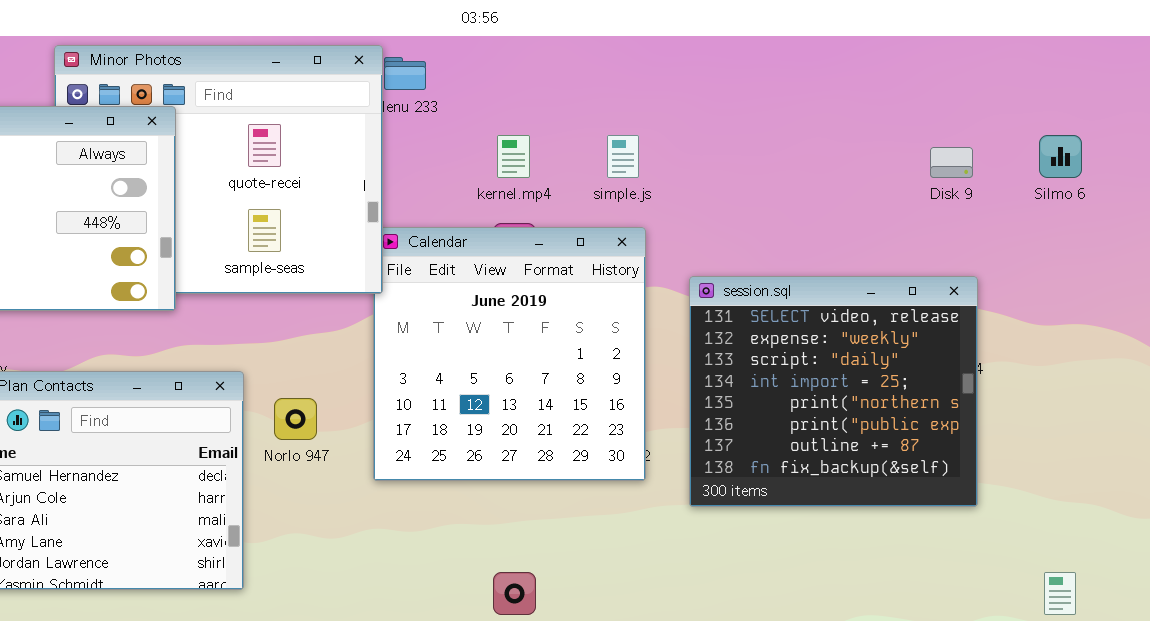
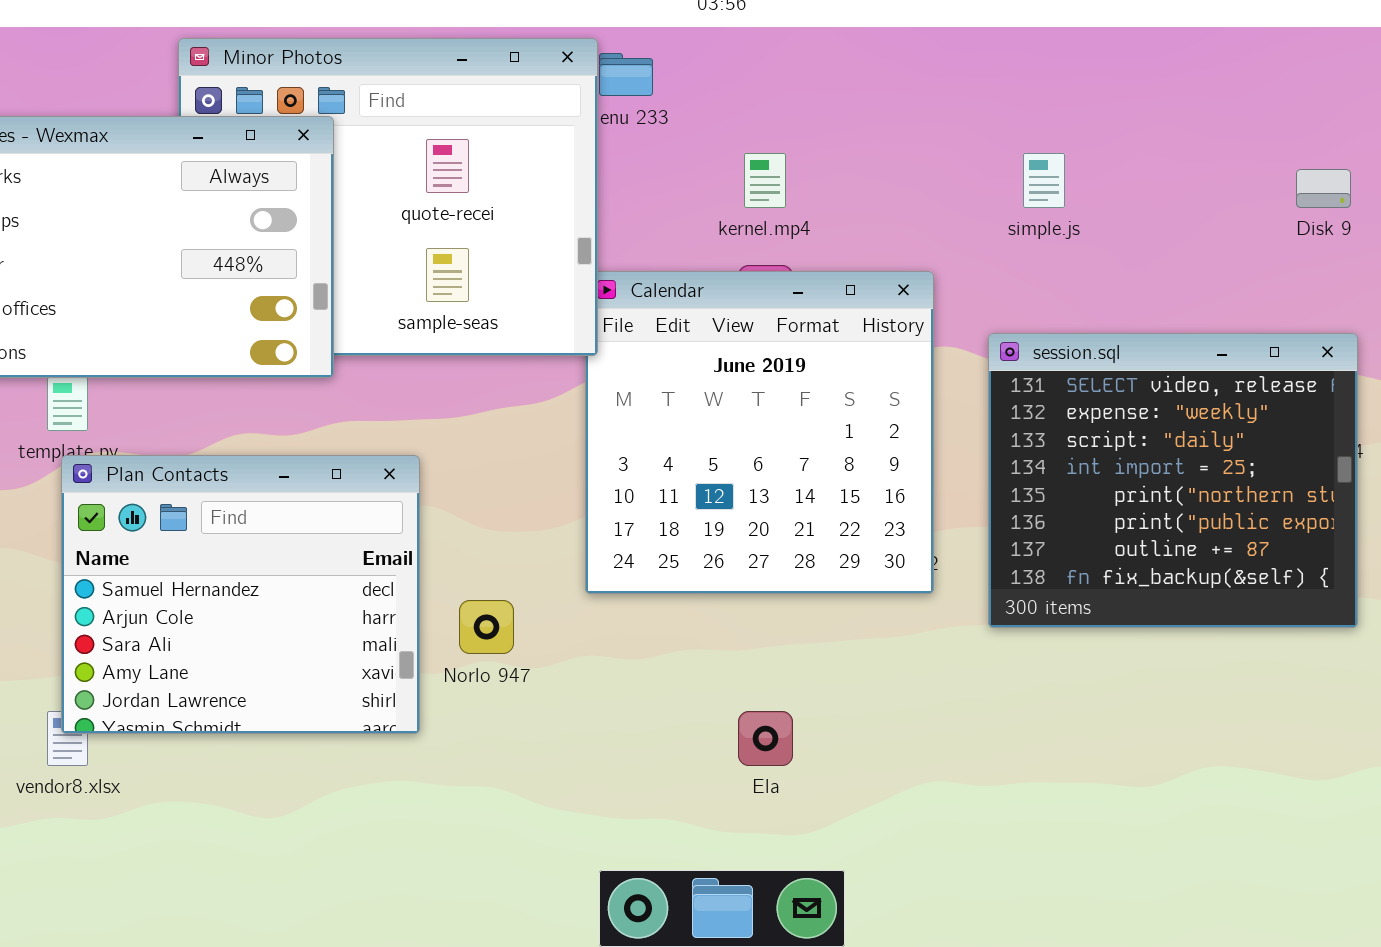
simple.js: [607,135,639,178] -> [1023,153,1065,208], moved
Norlo 947: [274,398,317,440] -> [459,600,514,654], moved

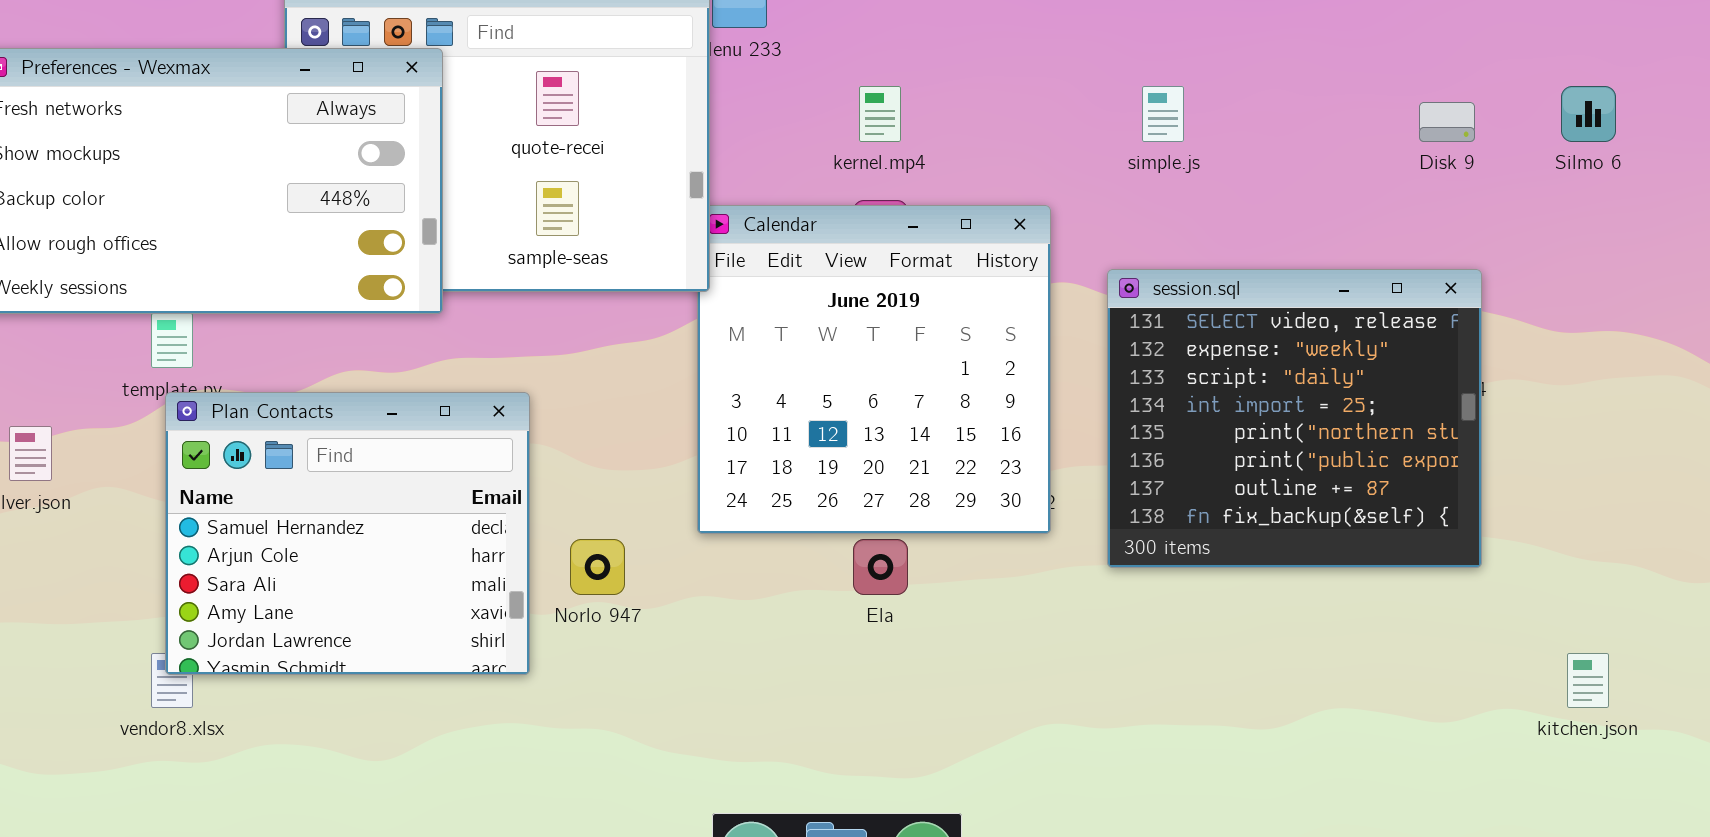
Ela: [738,711,793,766] -> [853,539,908,595], moved

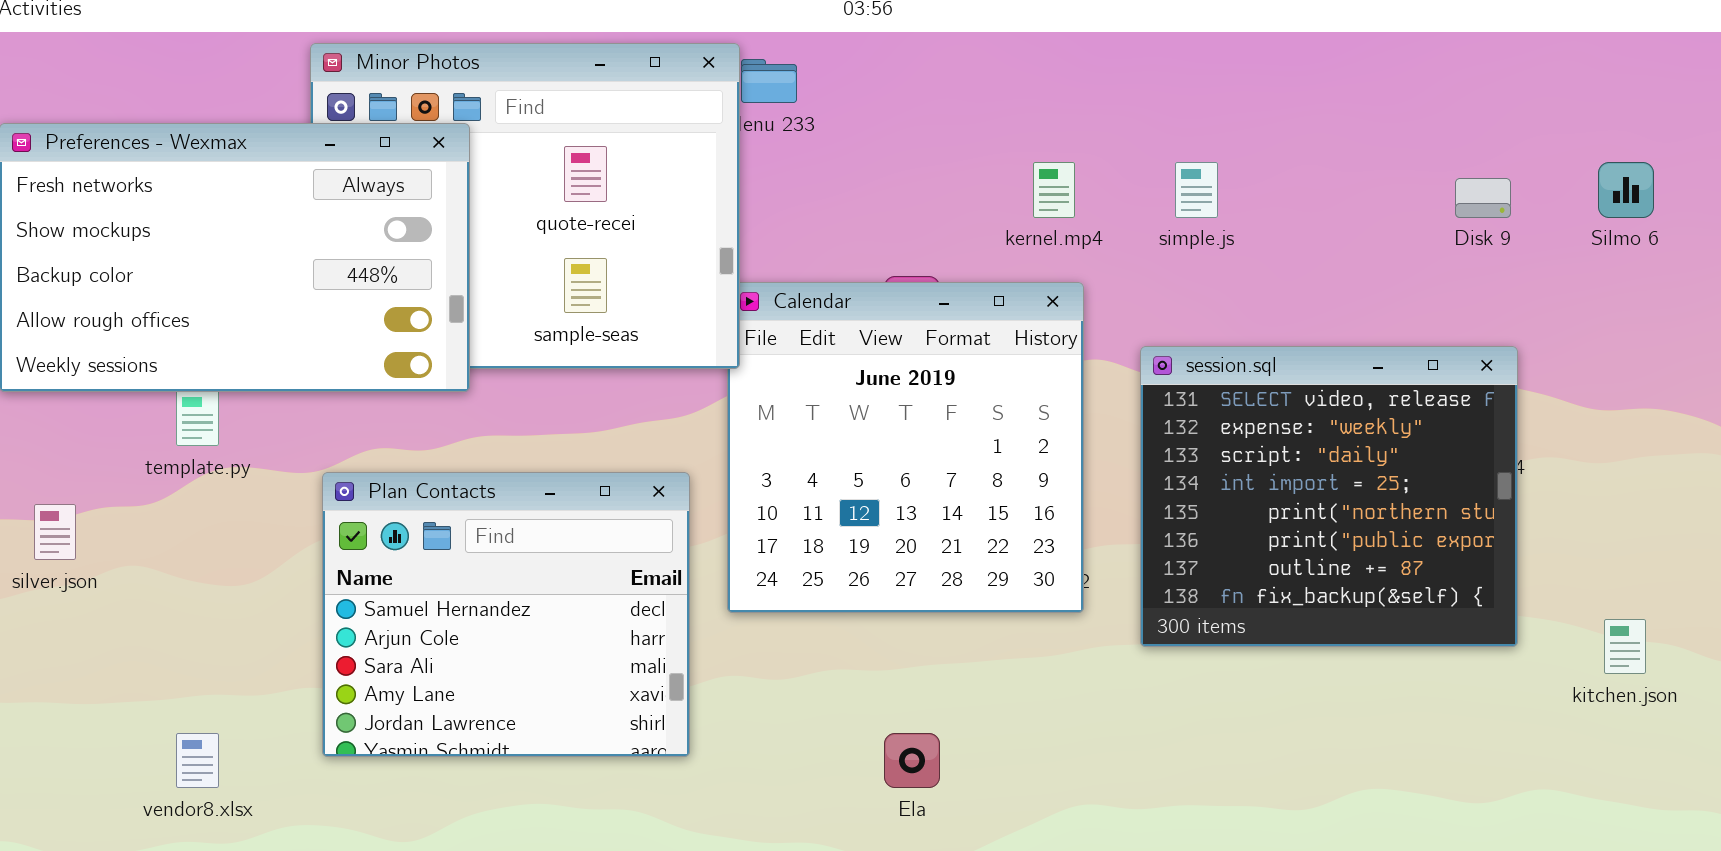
kernel.mp4: [859,86,901,142] -> [1033,162,1075,218], moved
Plan Contacts: [165,392,530,675] -> [322,472,690,757], moved
Ela: [853,539,908,595] -> [884,733,940,788], moved
kitchen.json: [1567,653,1609,708] -> [1604,619,1646,674], moved

